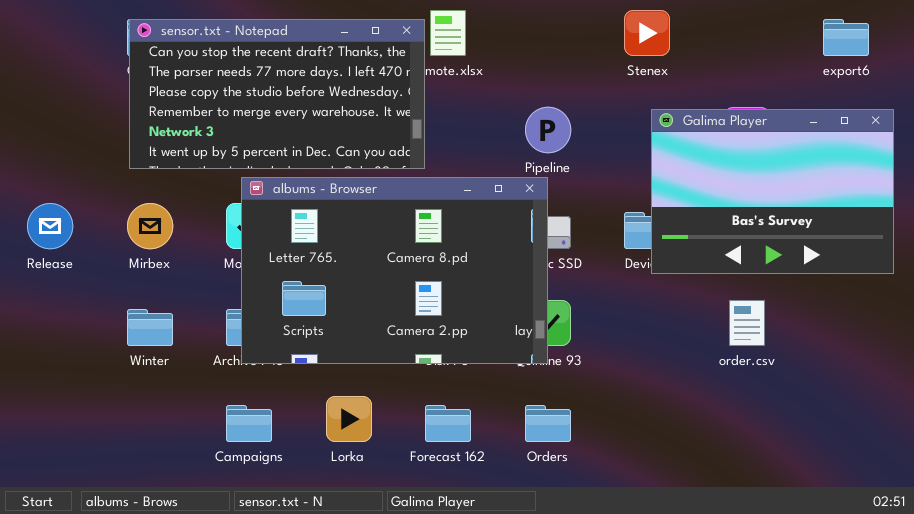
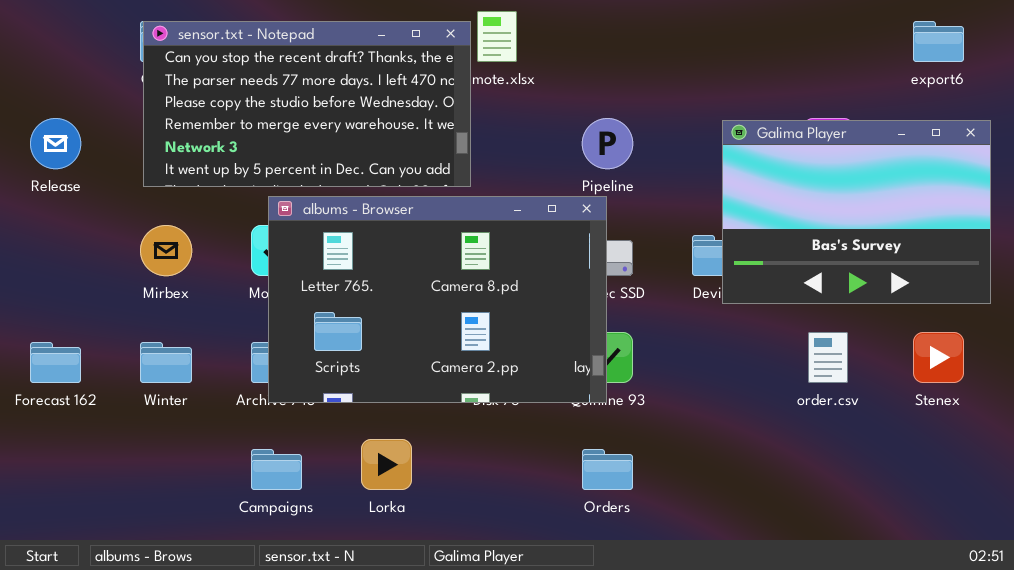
Stenex: [624,10,670,56] -> [913,332,964,383], moved
Release: [27,203,73,249] -> [30,118,81,169], moved
Forecast 162: [425,405,471,442] -> [30,342,81,383], moved

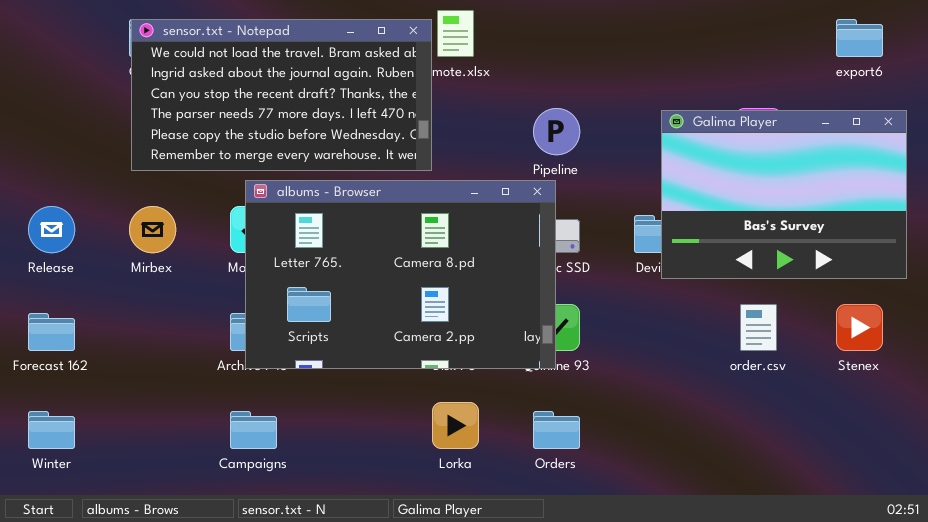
sensor.txt - Notepad: [143,21,471,187] -> [131,19,432,171], scrolled up 2 rows
Release: [30,118,81,169] -> [28,206,75,253], moved
Winter: [140,342,192,383] -> [28,411,75,449], moved
Lorka: [361,439,412,490] -> [432,402,479,449], moved

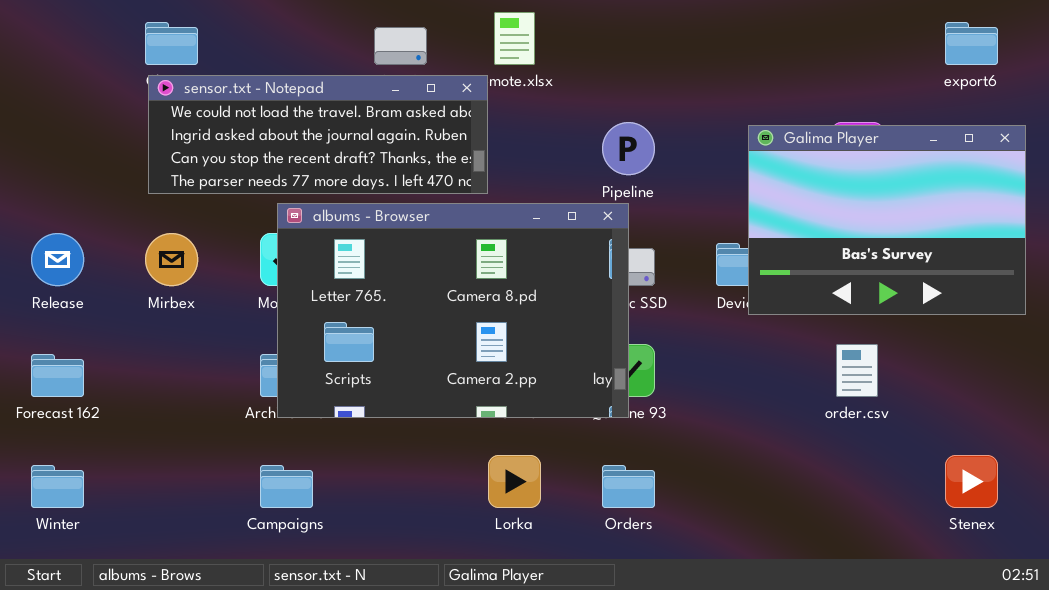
sensor.txt - Notepad: [131,19,432,171] -> [148,75,488,194], resized
Stenex: [836,304,883,351] -> [945,455,998,508], moved

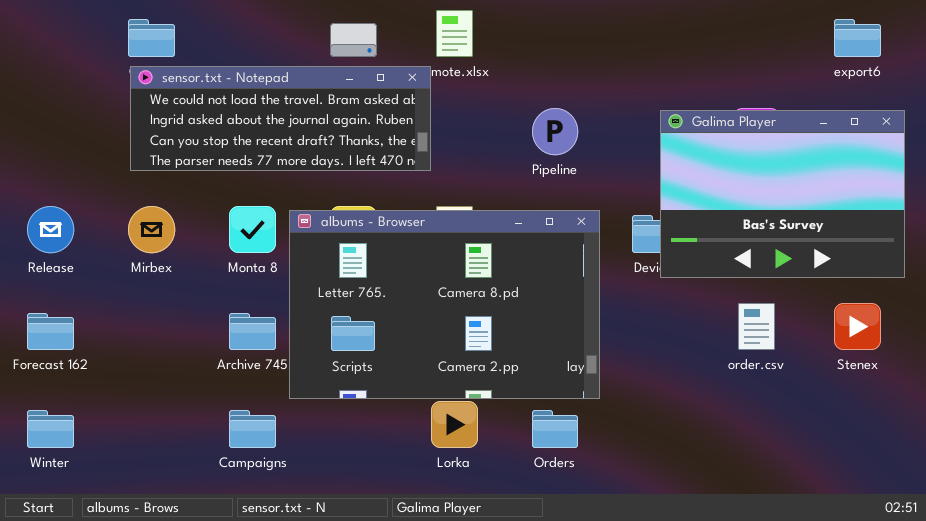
albums - Browser: [277,203,629,418] -> [289,210,600,399], moved
Stenex: [945,455,998,508] -> [834,303,881,350], moved

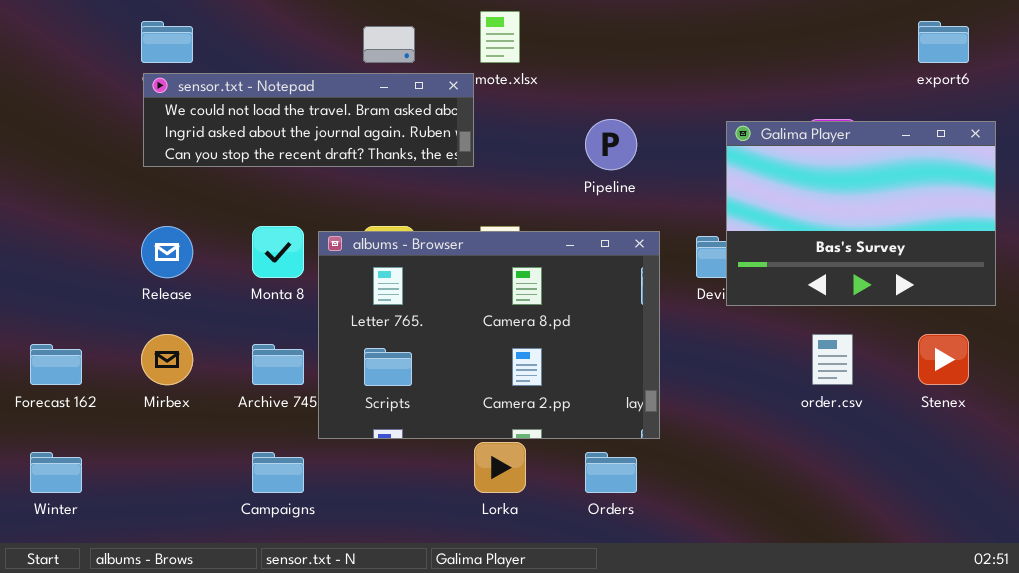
sensor.txt - Notepad: [130,66,431,171] -> [143,73,474,167], resized
Release: [27,206,74,253] -> [141,226,193,278], moved
Mirbex: [128,206,175,253] -> [141,334,193,385], moved

